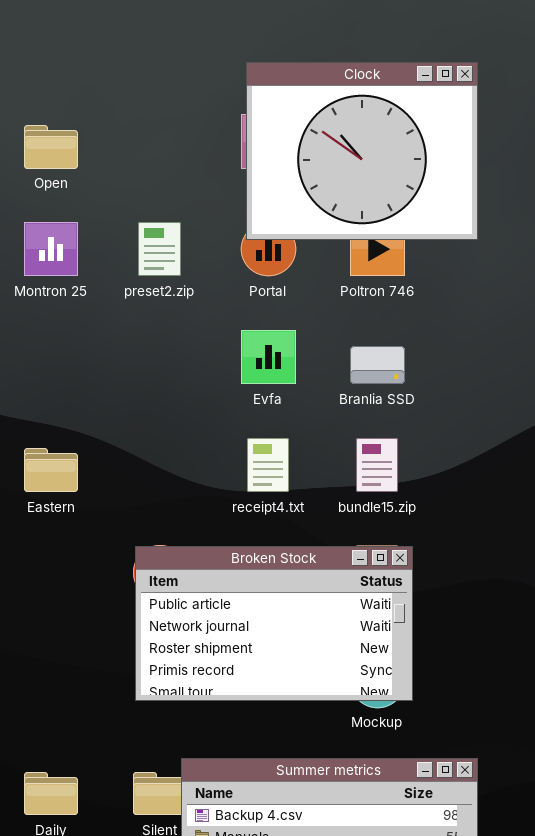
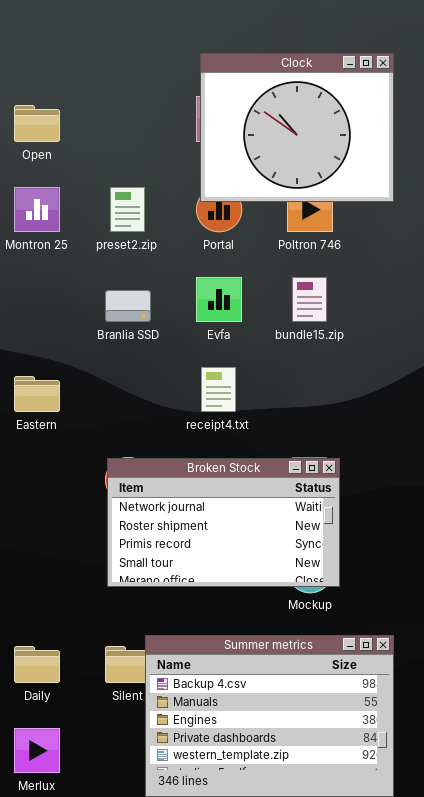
Branlia SSD: [350,346,405,384] -> [105,290,151,322], moved
bundle15.zip: [356,438,398,492] -> [292,277,327,322], moved
Broken Stock: [135,546,413,701] -> [107,458,340,587], scrolled down 1 row

